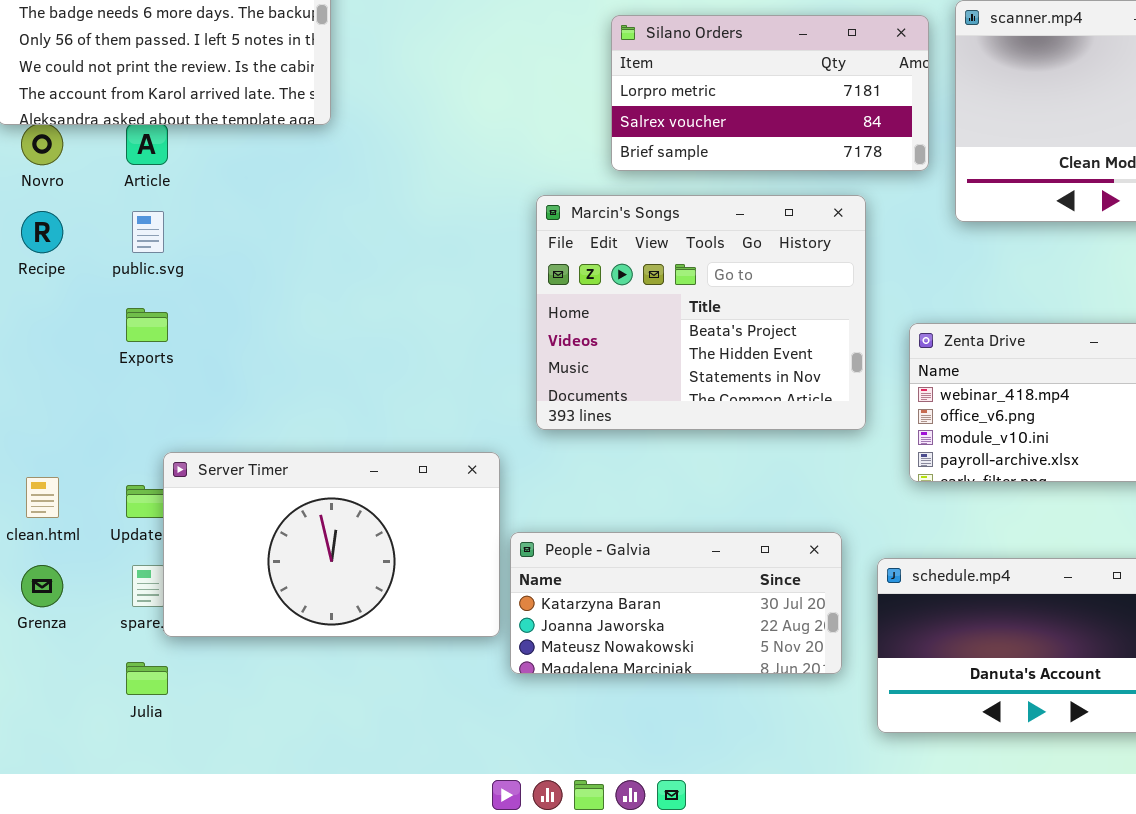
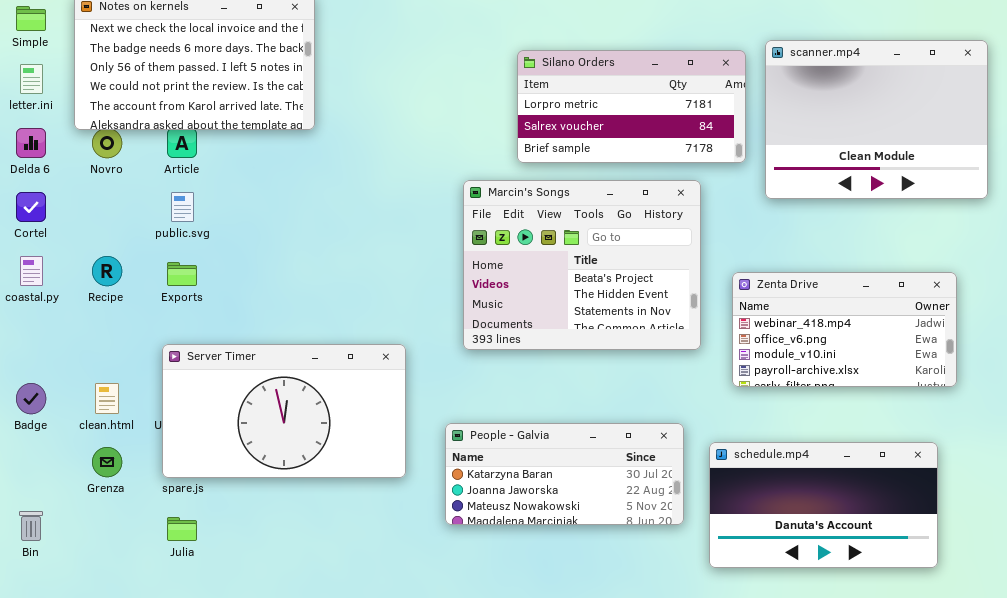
Recipe: [21,211,63,253] -> [92,256,122,286], moved
Server Timer: [163,452,500,637] -> [162,344,406,478], moved

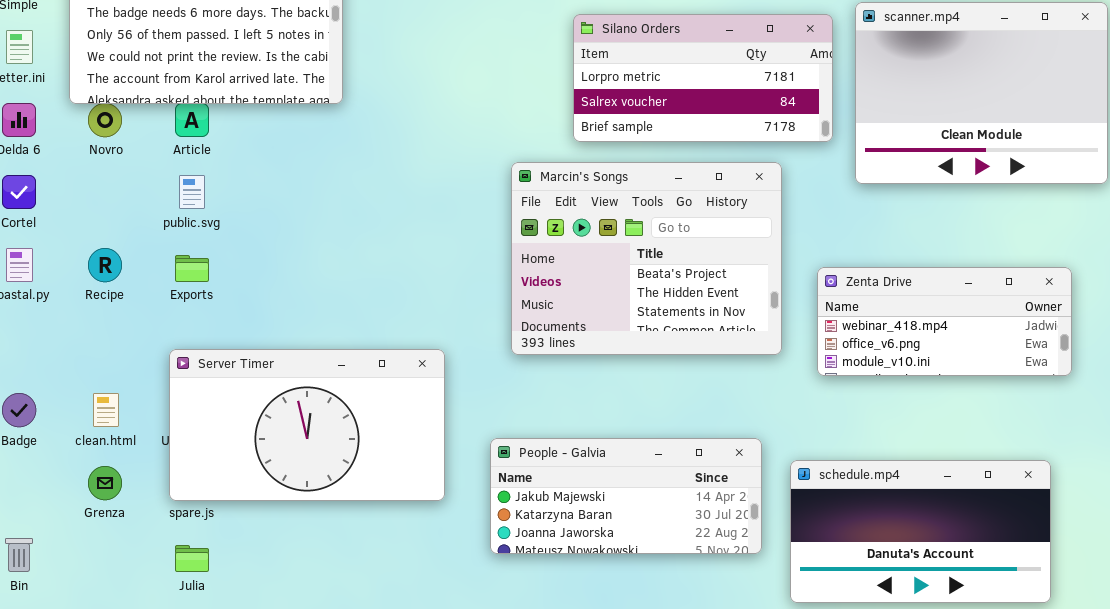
Zenta Drive: [732,272,957,387] -> [817,267,1072,376], resized
People - Galvia: [445,423,684,525] -> [490,438,762,554], scrolled up 1 row

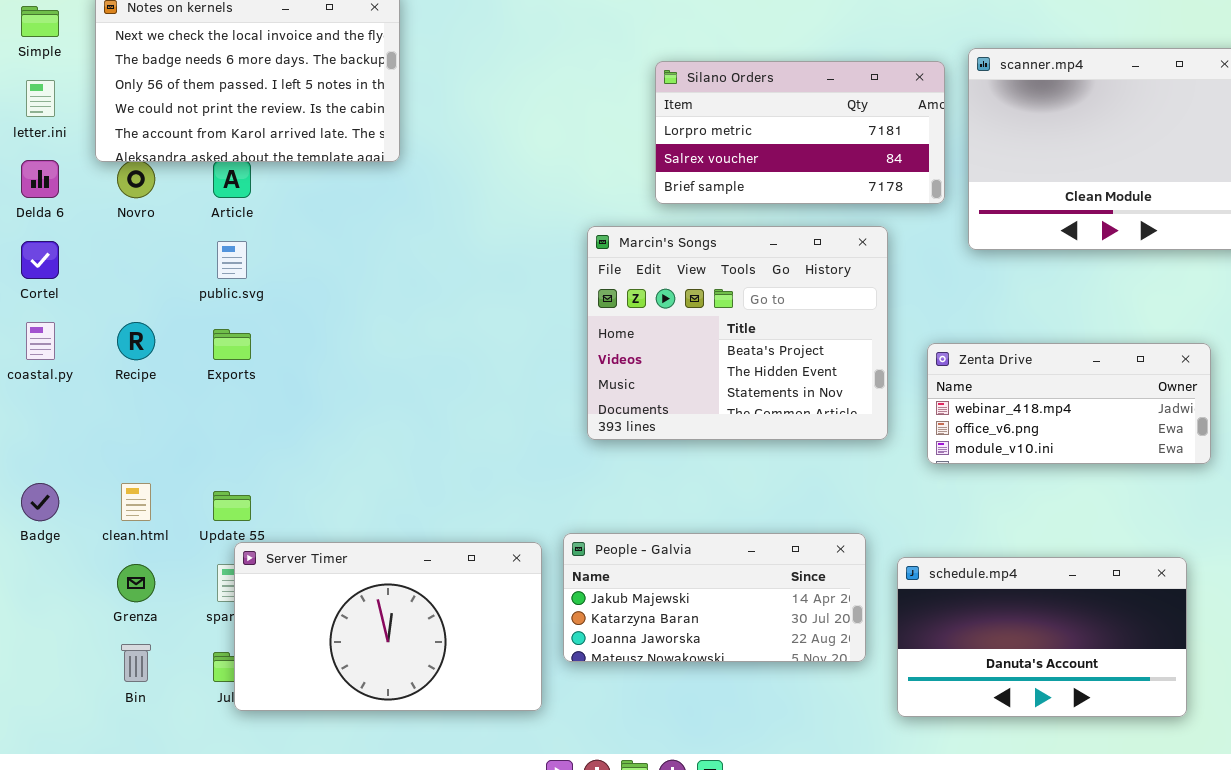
Server Timer: [169,349,445,501] -> [234,542,542,711], moved
Bin: [5,538,33,572] -> [121,644,151,682], moved

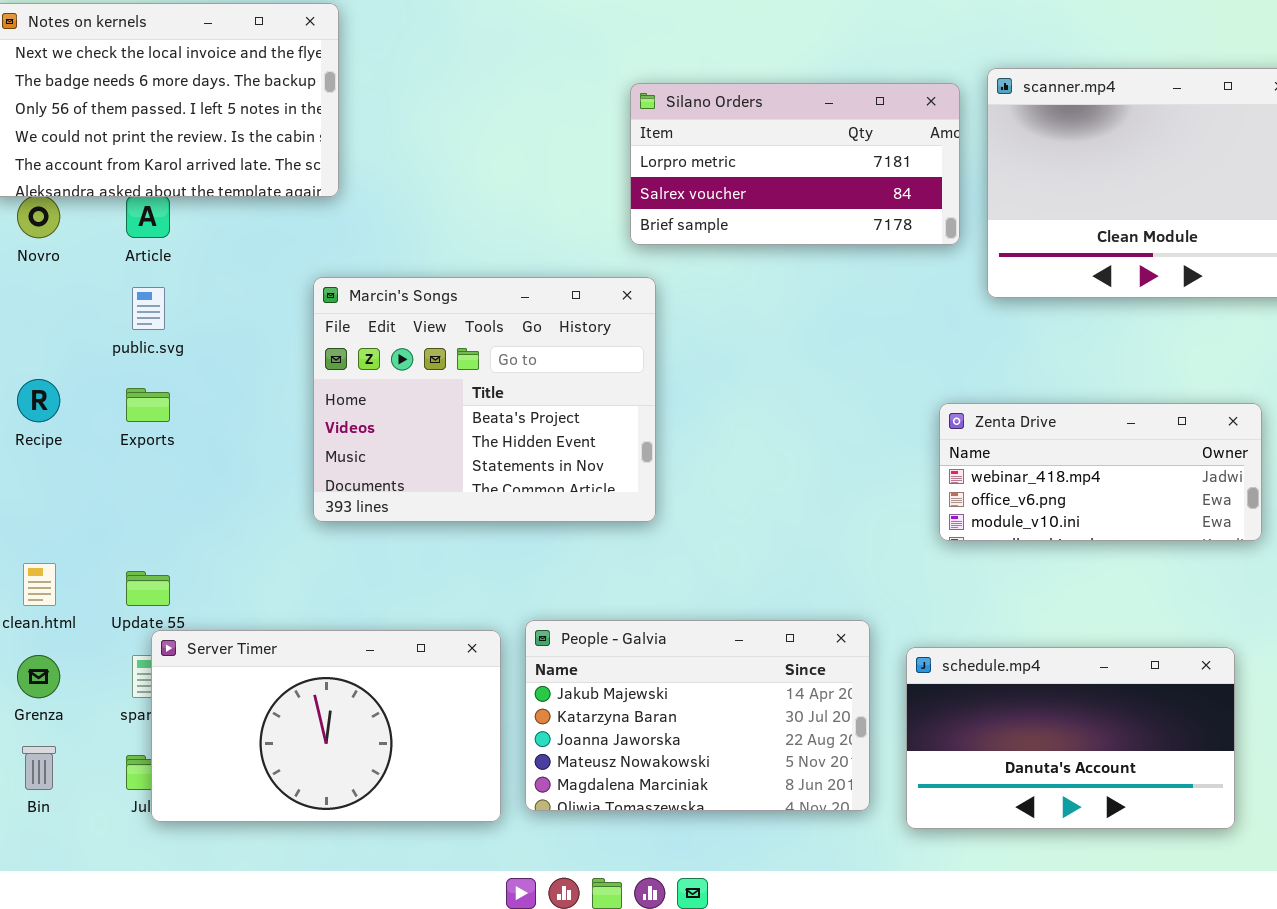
Marcin's Songs: [587,226,888,440] -> [313,277,656,522], moved
People - Galvia: [563,533,866,662] -> [525,620,870,811], resized

